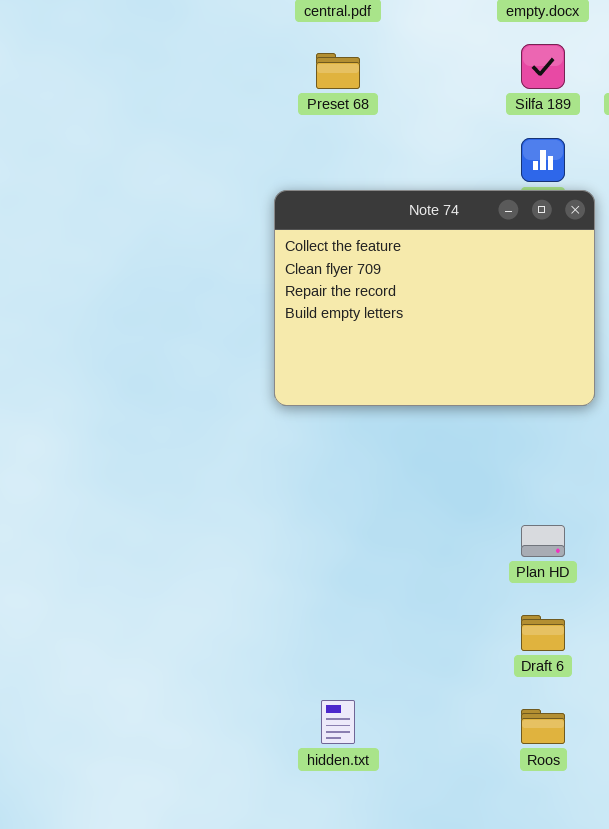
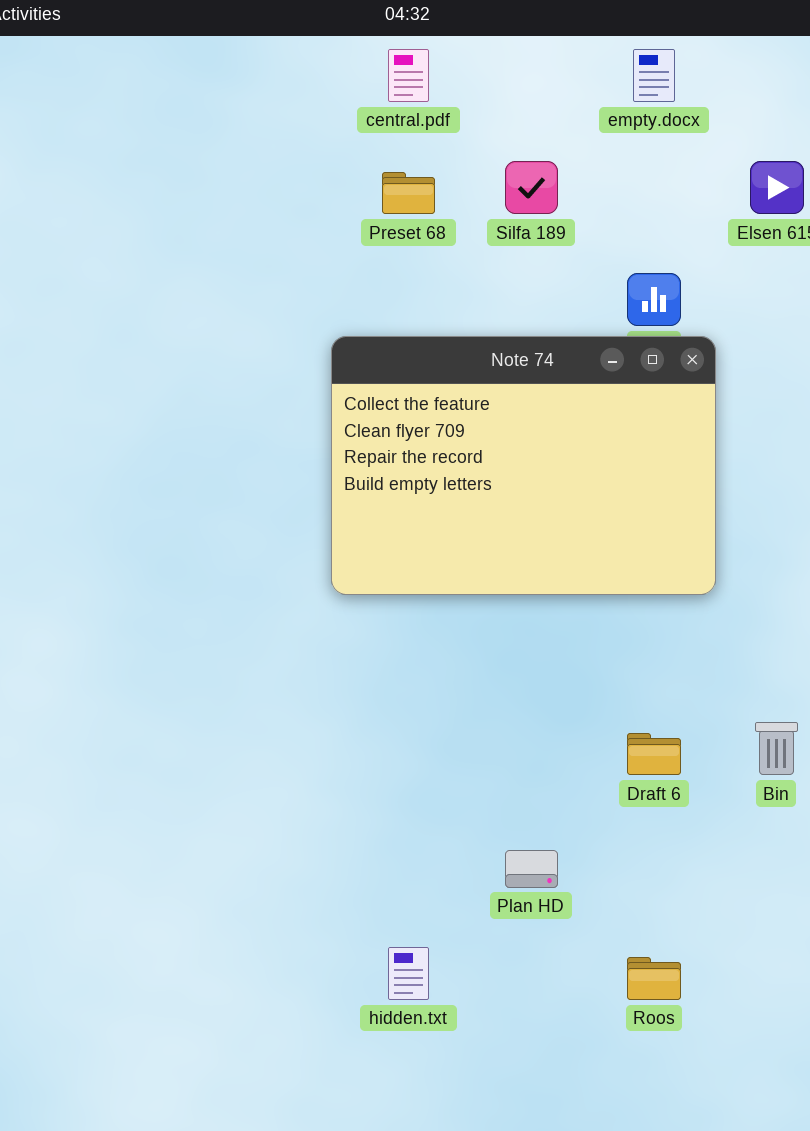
Silfa 189: [521,44,565,89] -> [505,161,558,214], moved
Plan HD: [521,525,565,557] -> [505,850,558,888], moved
Draft 6: [521,615,565,651] -> [627,733,681,775], moved

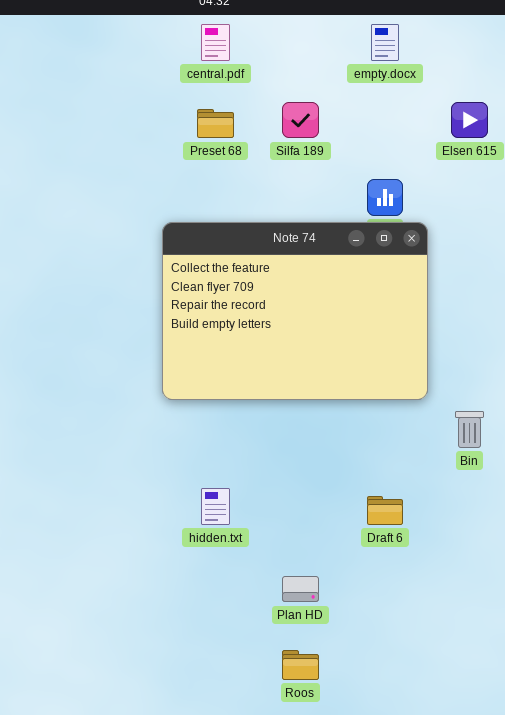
Bin: [755,722,798,775] -> [455,411,484,448], moved
hidden.txt: [388,947,429,1000] -> [201,488,230,525], moved
Roos: [627,957,681,1000] -> [282,650,319,680], moved

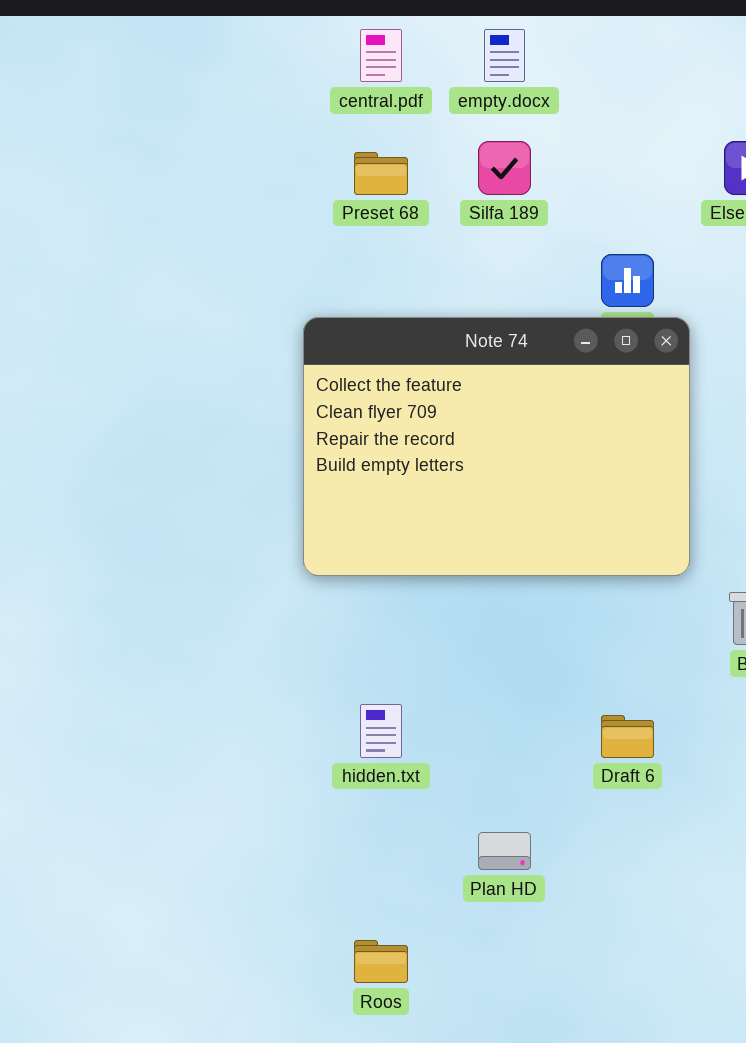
empty.docx: [371,24,399,61] -> [484,29,525,82], moved
Roos: [282,650,319,680] -> [354,940,408,983], moved

